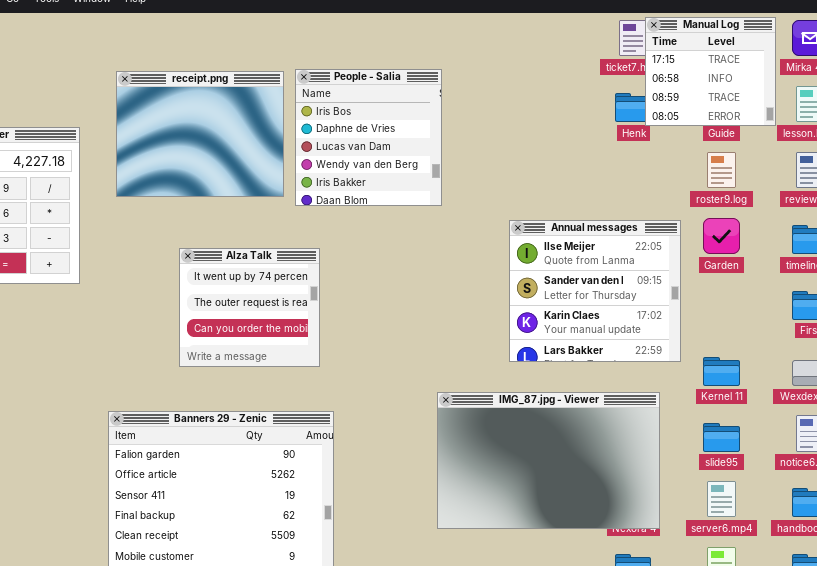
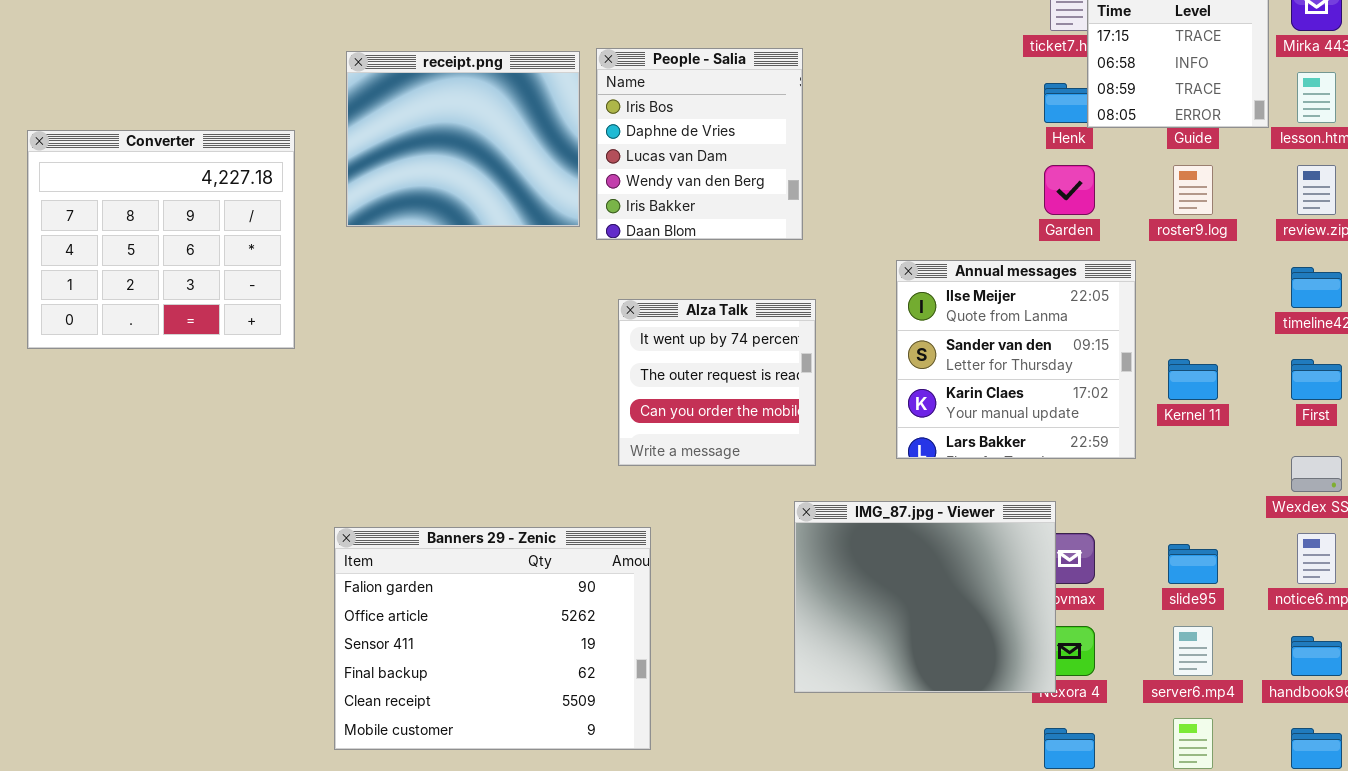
Garden: [703,218,740,254] -> [1044,165,1095,215], moved
Alza Talk: [179,248,320,367] -> [618,299,816,466], moved
Kernel 11: [703,357,740,386] -> [1168,359,1218,400], moved
IMG_87.jpg - Viewer: [437,392,660,529] -> [794,501,1056,693], resized

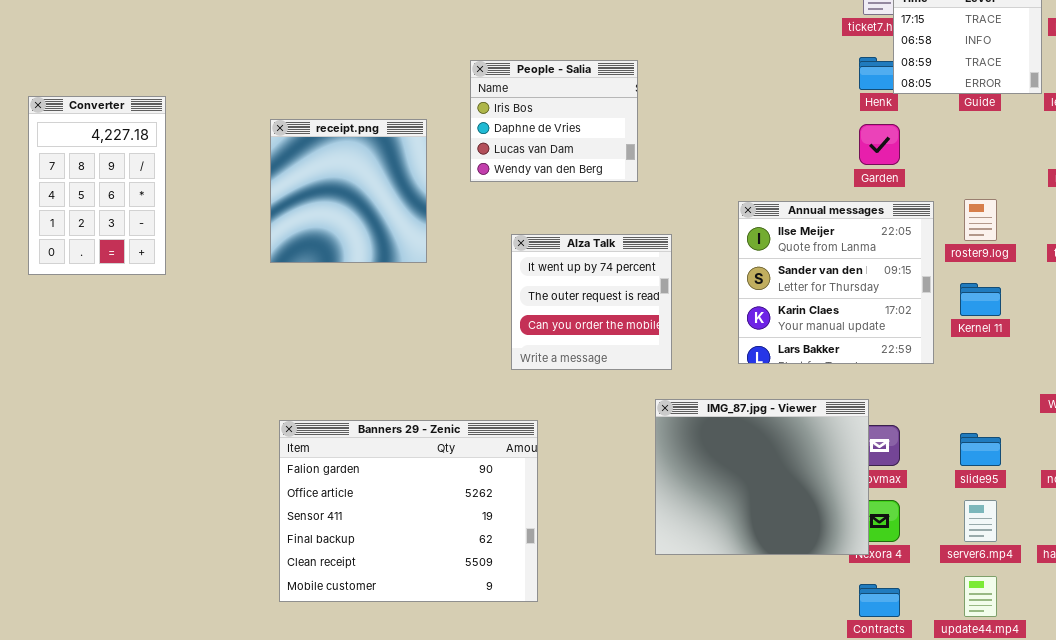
People - Salia: [596,48,803,240] -> [470,60,638,182], moved, resized
receipt.png: [346,51,580,227] -> [270,119,427,263], moved, resized
Converter: [27,130,295,349] -> [28,96,166,275], resized
roster9.log: [1173,165,1213,215] -> [964,199,997,241], moved

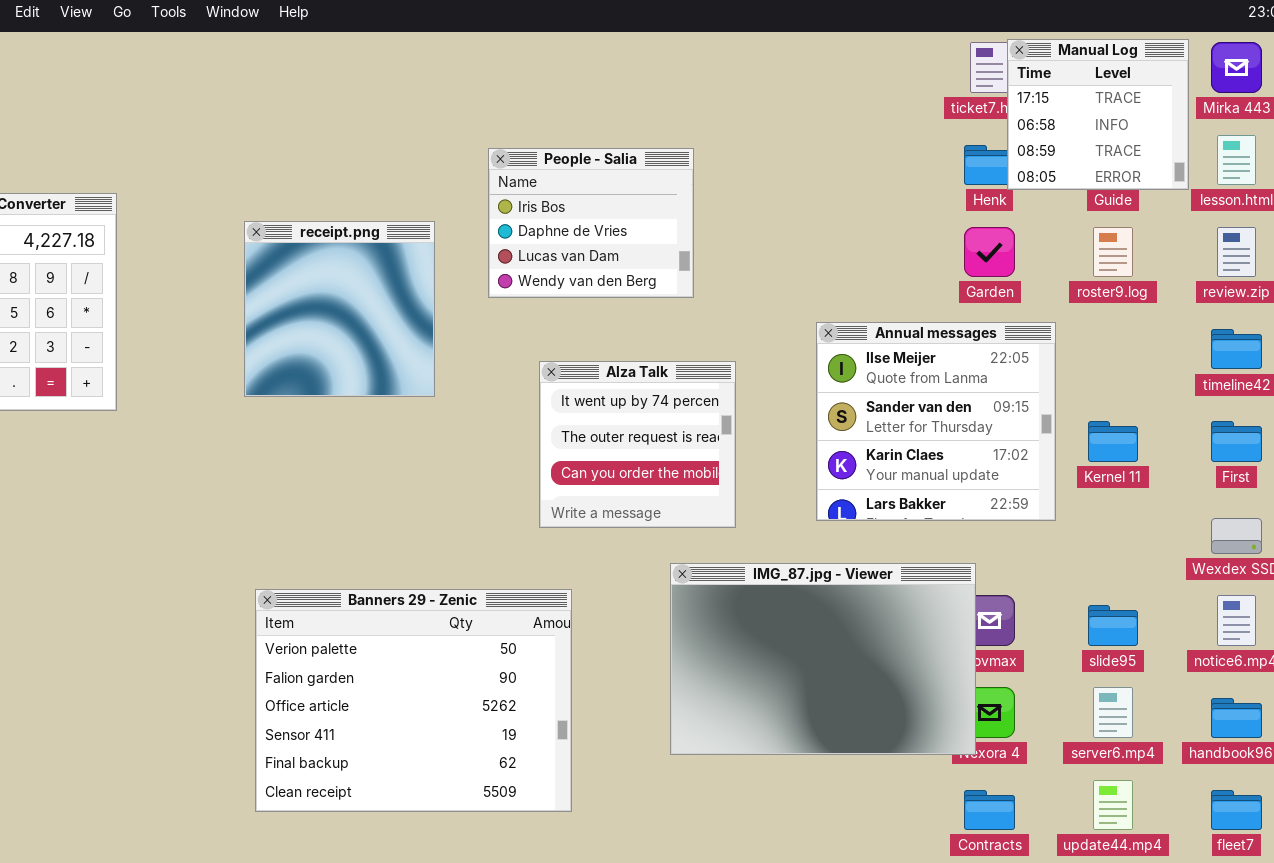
roster9.log: [964,199,997,241] -> [1093,227,1133,277], moved
IMG_87.jpg - Viewer: [655,399,869,555] -> [670,563,976,755], resized
Banners 29 - Zenic: [279,420,538,602] -> [255,589,572,812], scrolled up 1 row

